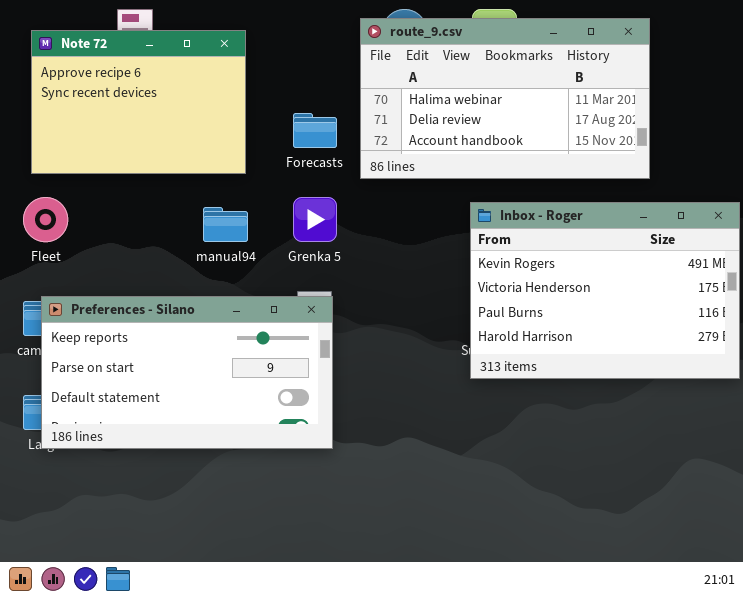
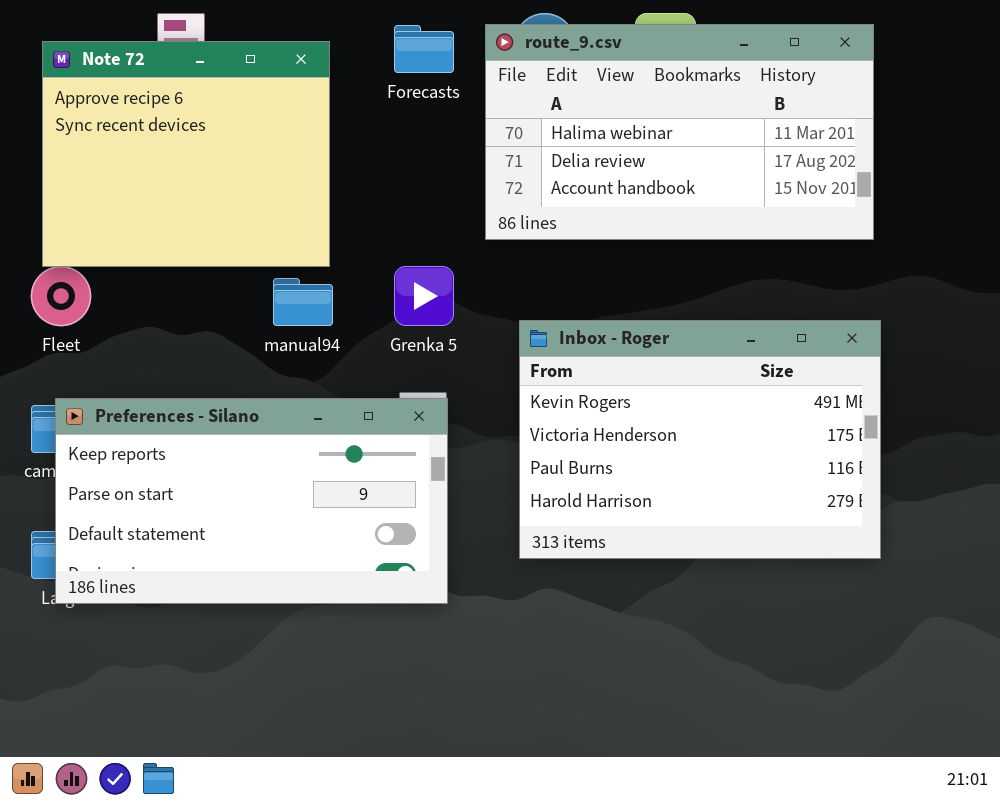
Note 72: [31,30,246,174] -> [42,41,330,267], resized
Forecasts: [293,113,337,148] -> [394,25,454,73], moved
Inbox - Roger: [470,202,740,379] -> [519,320,881,559], moved

